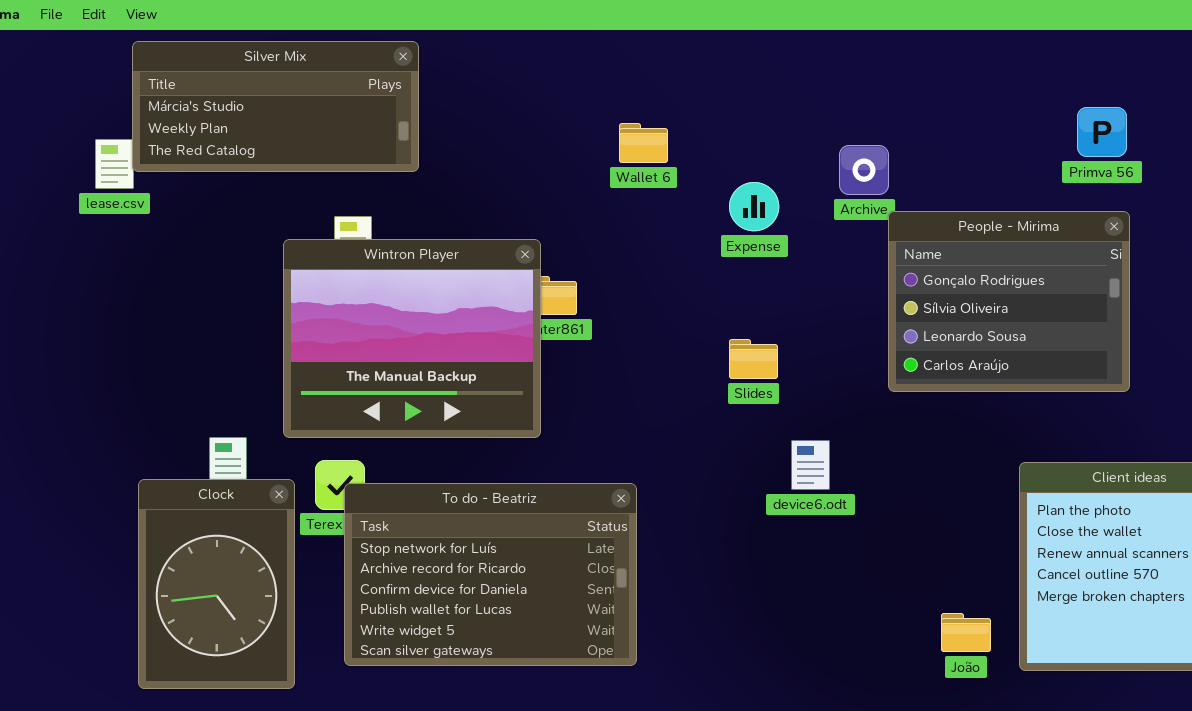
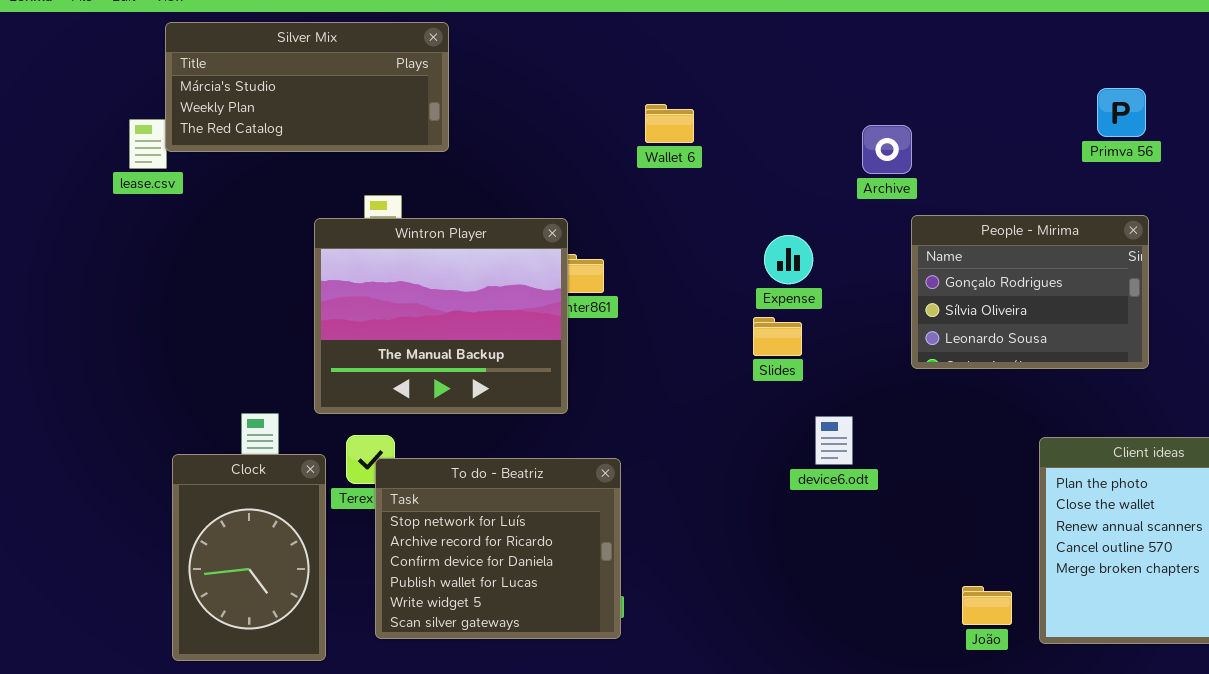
Expense: [729,182,779,231] -> [764,235,813,284], moved
People - Mirima: [888,211,1130,392] -> [911,215,1149,369], resized
To do - Beatriz: [344,483,637,666] -> [375,458,621,639], resized

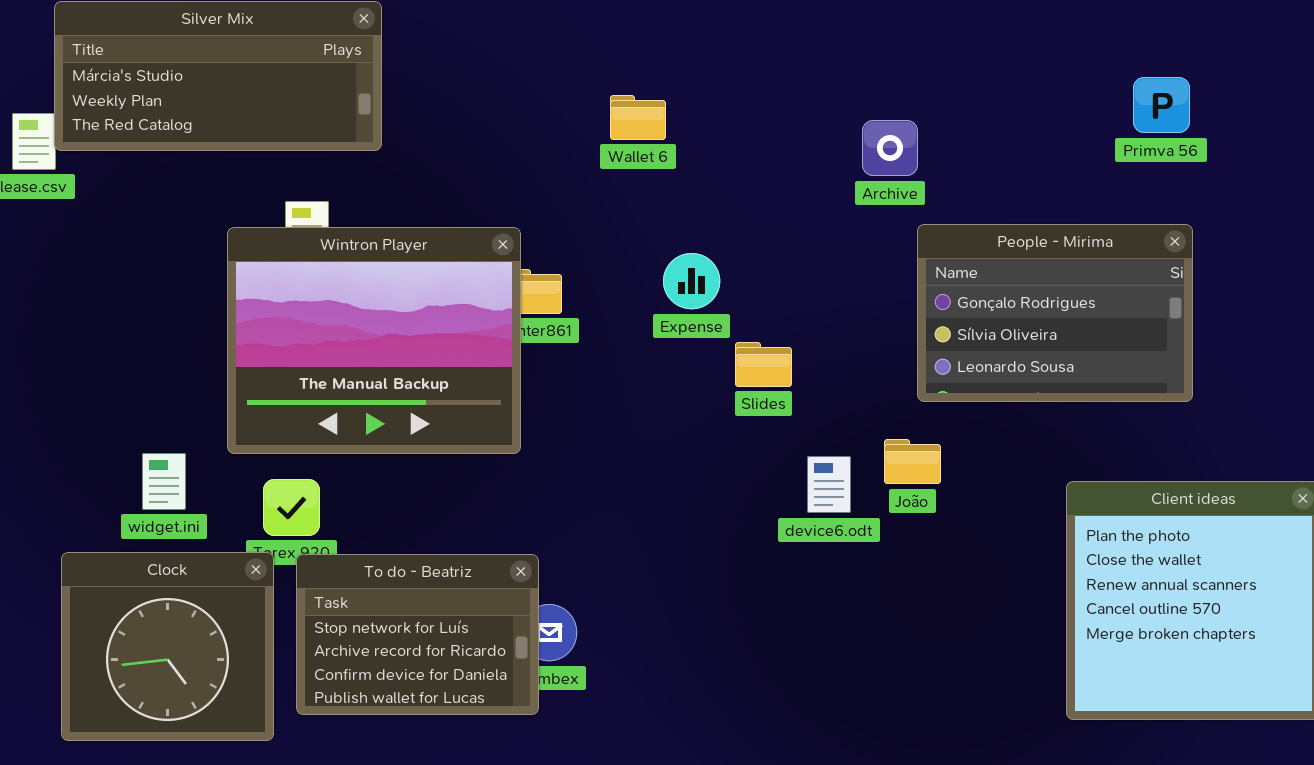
Expense: [764,235,813,284] -> [663,253,720,309], moved
Clock: [172,454,326,661] -> [61,552,274,741], resized
To do - Beatriz: [375,458,621,639] -> [296,554,539,715], resized
João: [962,586,1012,625] -> [884,439,941,484], moved

